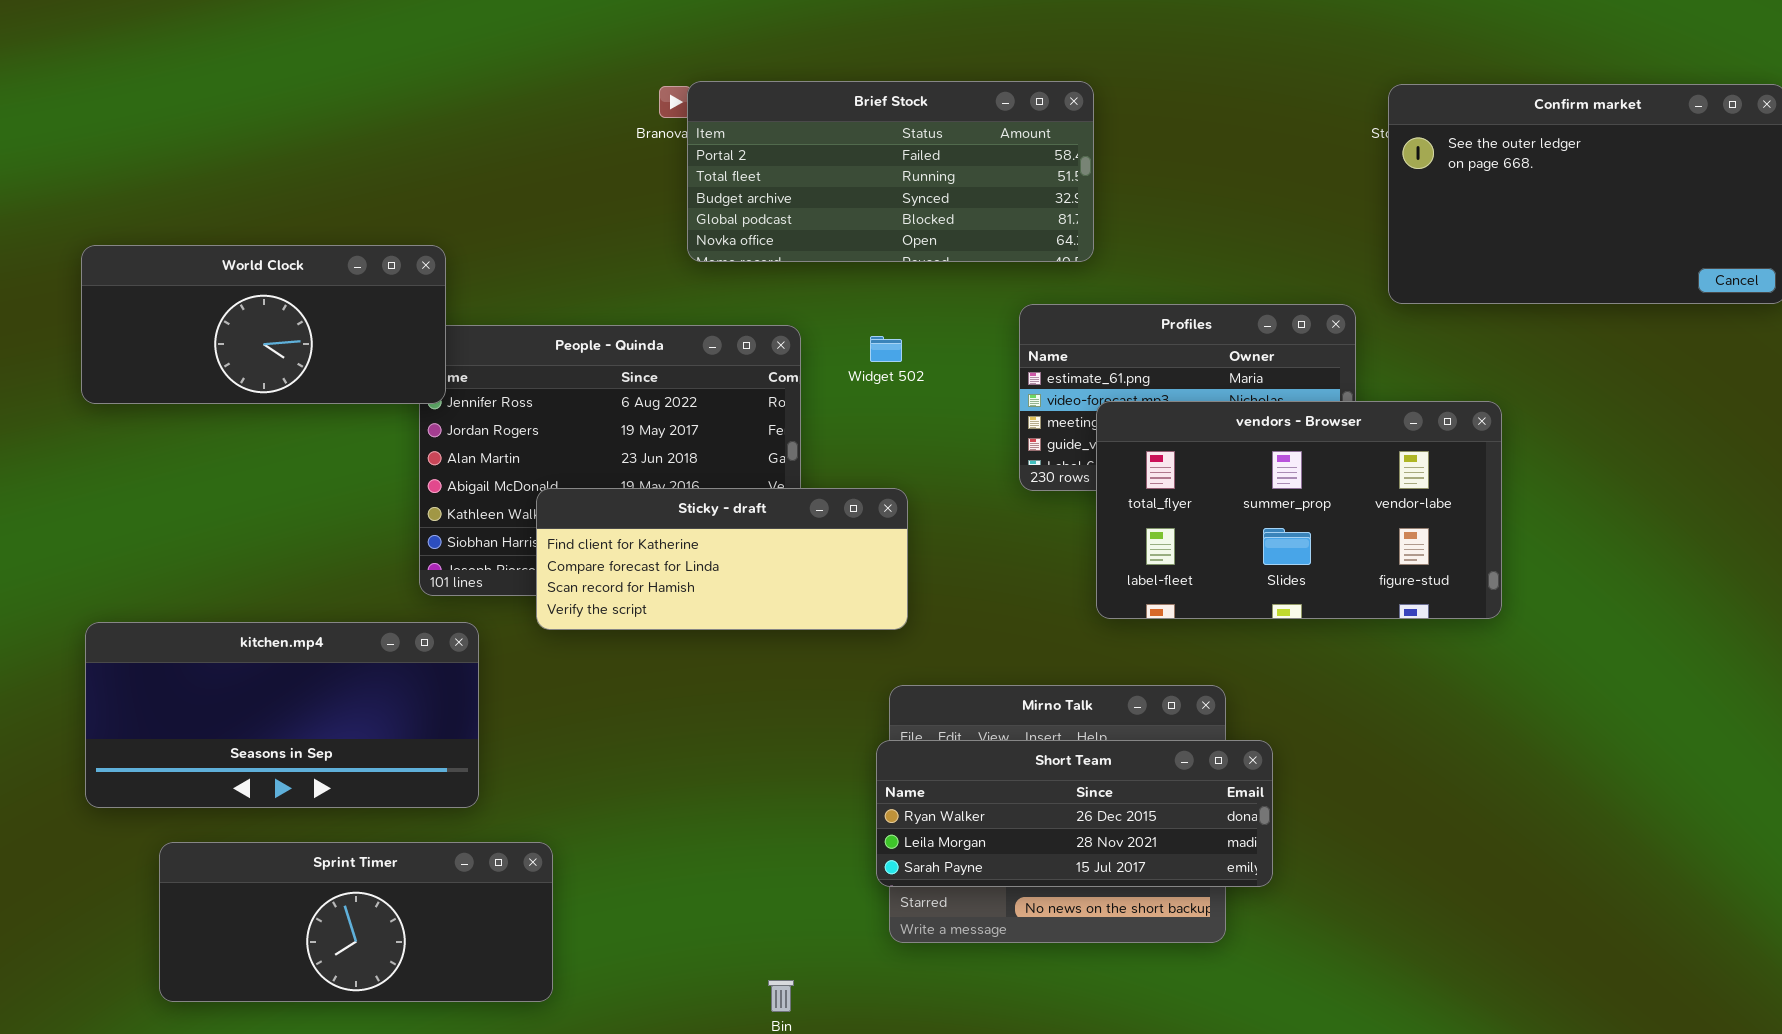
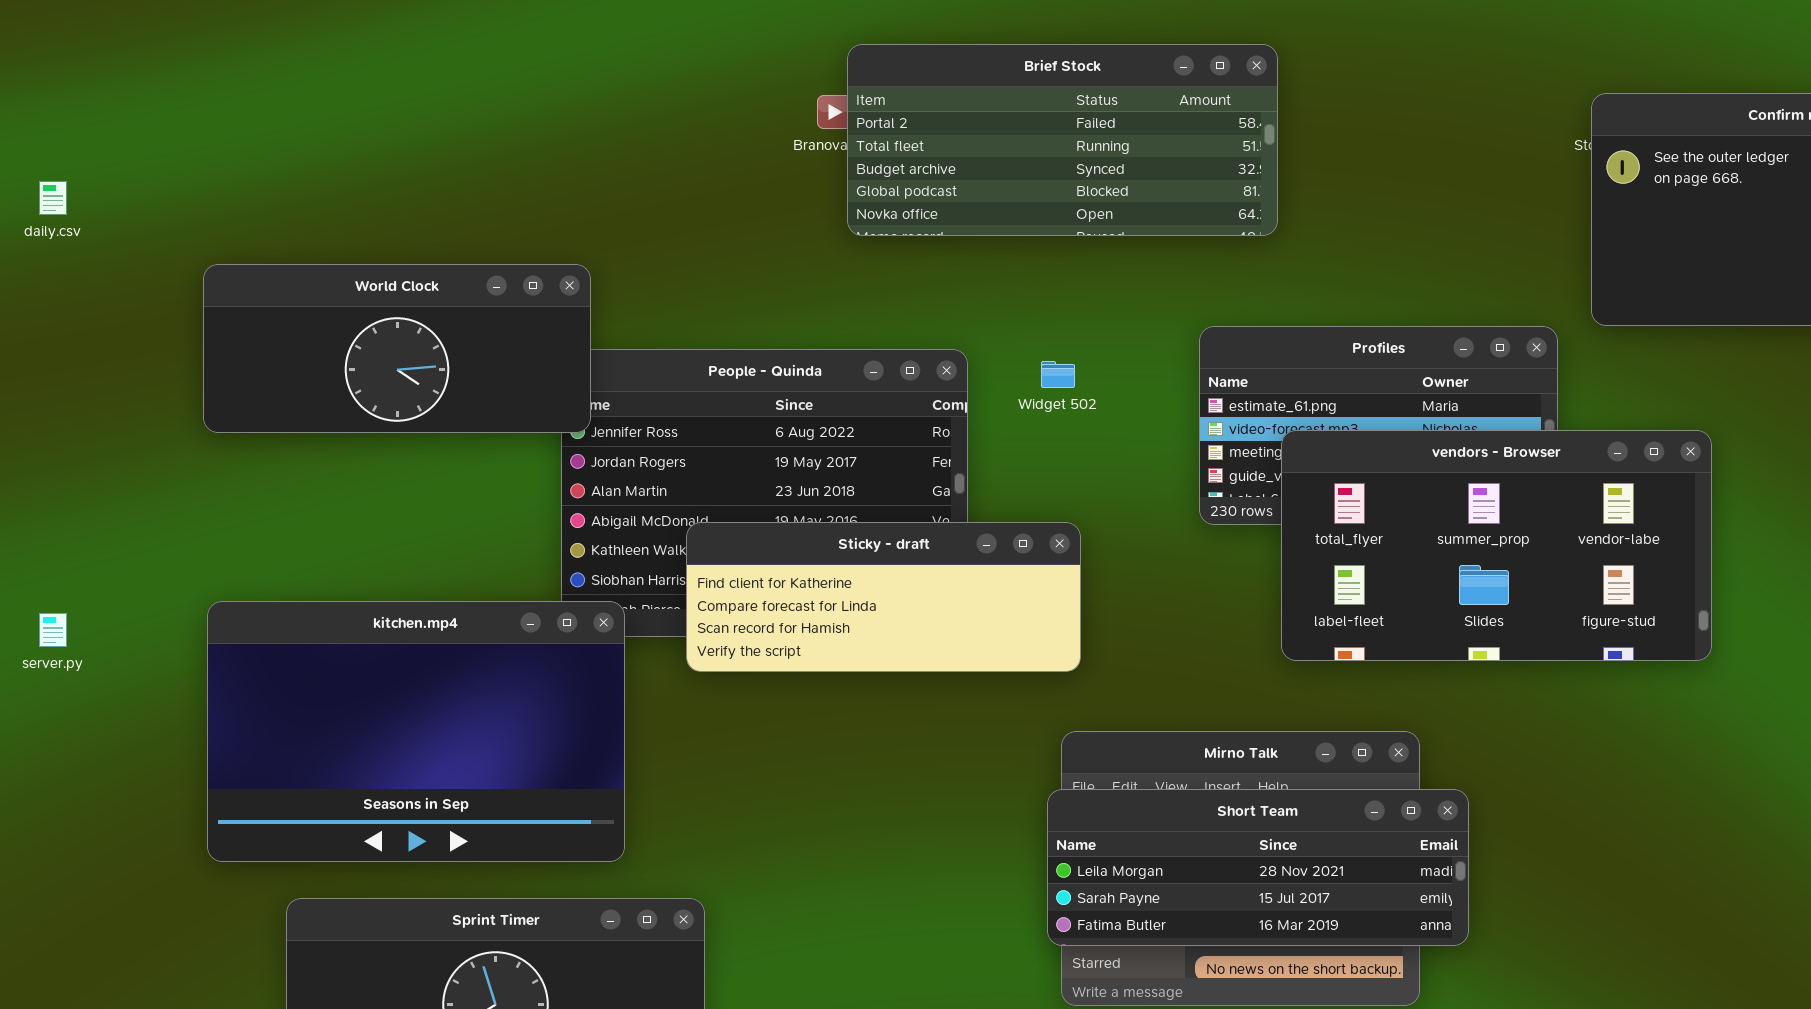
Brief Stock: [687,81,1094,262] -> [847,44,1278,236], moved
kitchen.mp4: [85,622,479,808] -> [207,601,625,862], resized
Short Team: [876,740,1273,887] -> [1047,789,1469,946], scrolled down 1 row

